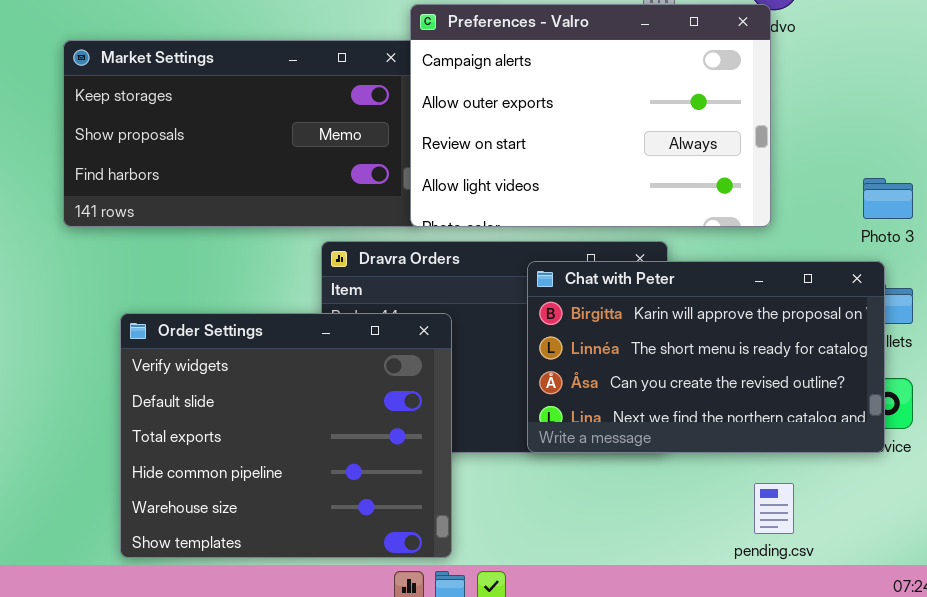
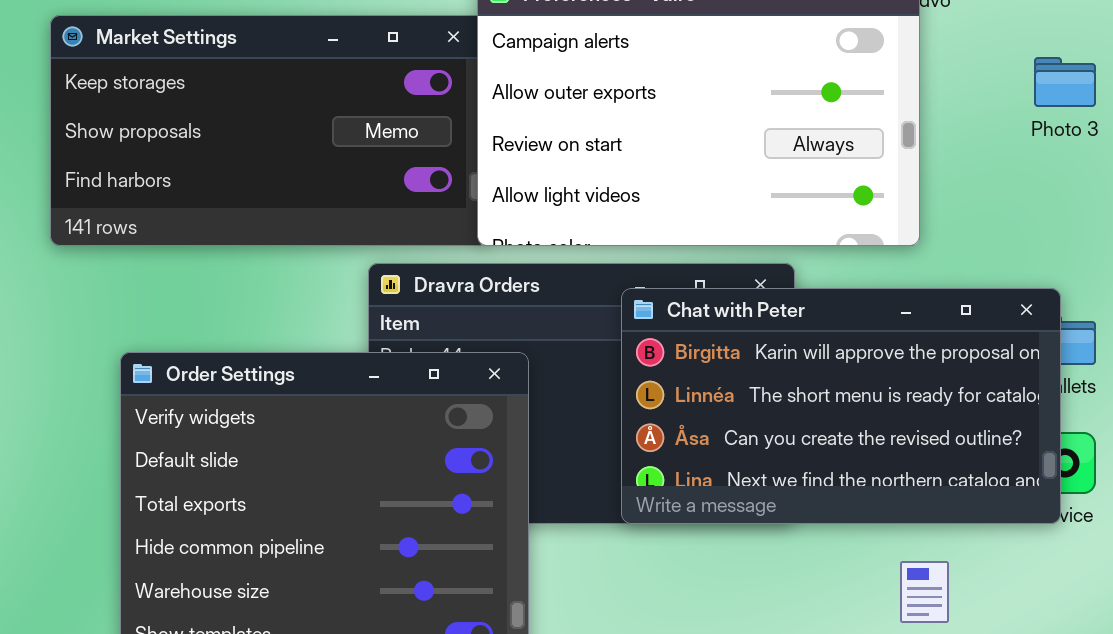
Photo 3: [863,178,913,219] -> [1034,57,1096,107], moved

